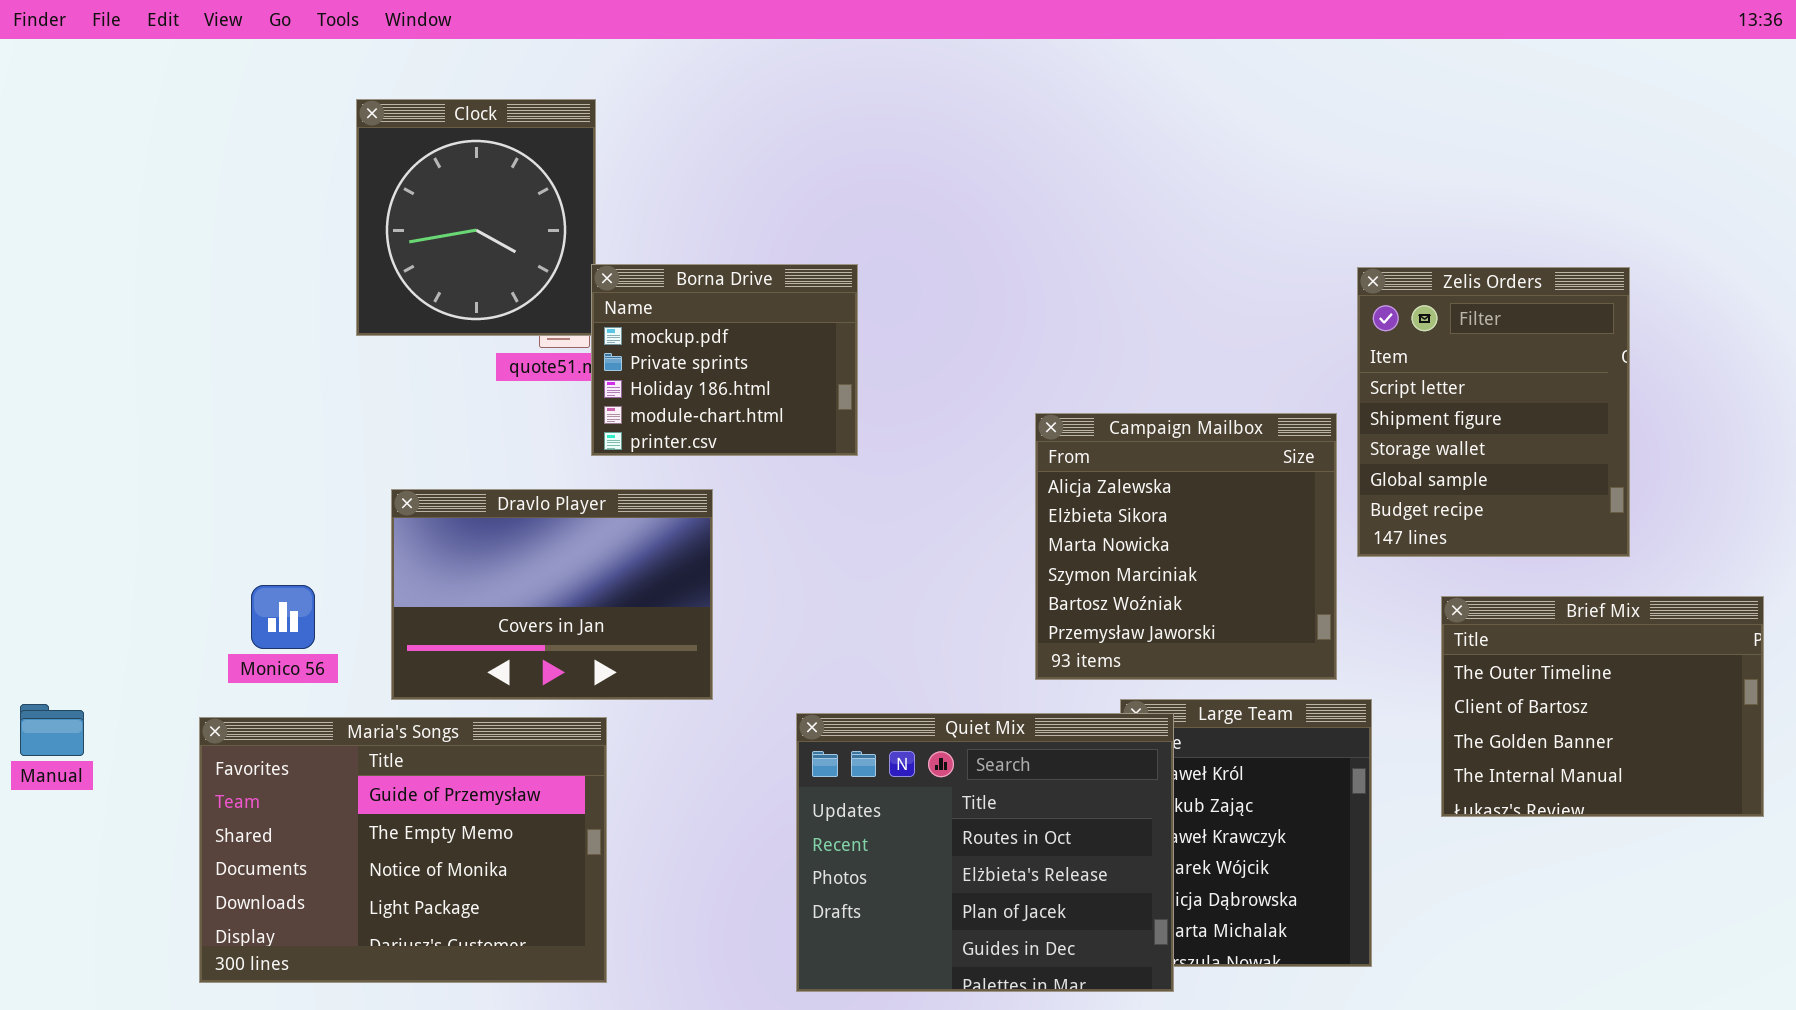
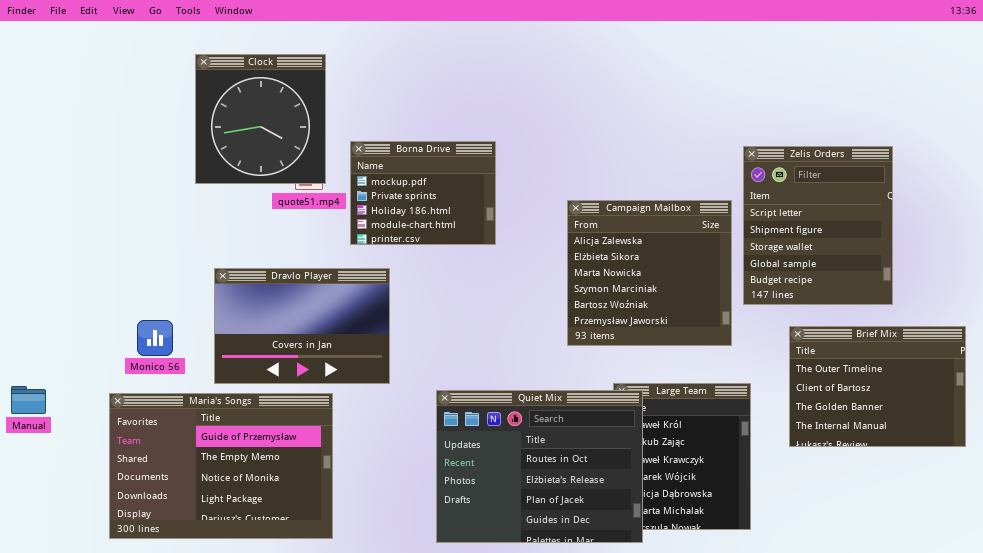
Borna Drive: [591,264,858,456] -> [350,141,496,245], moved
Campaign Mailbox: [1035,413,1337,680] -> [567,200,732,346], moved

